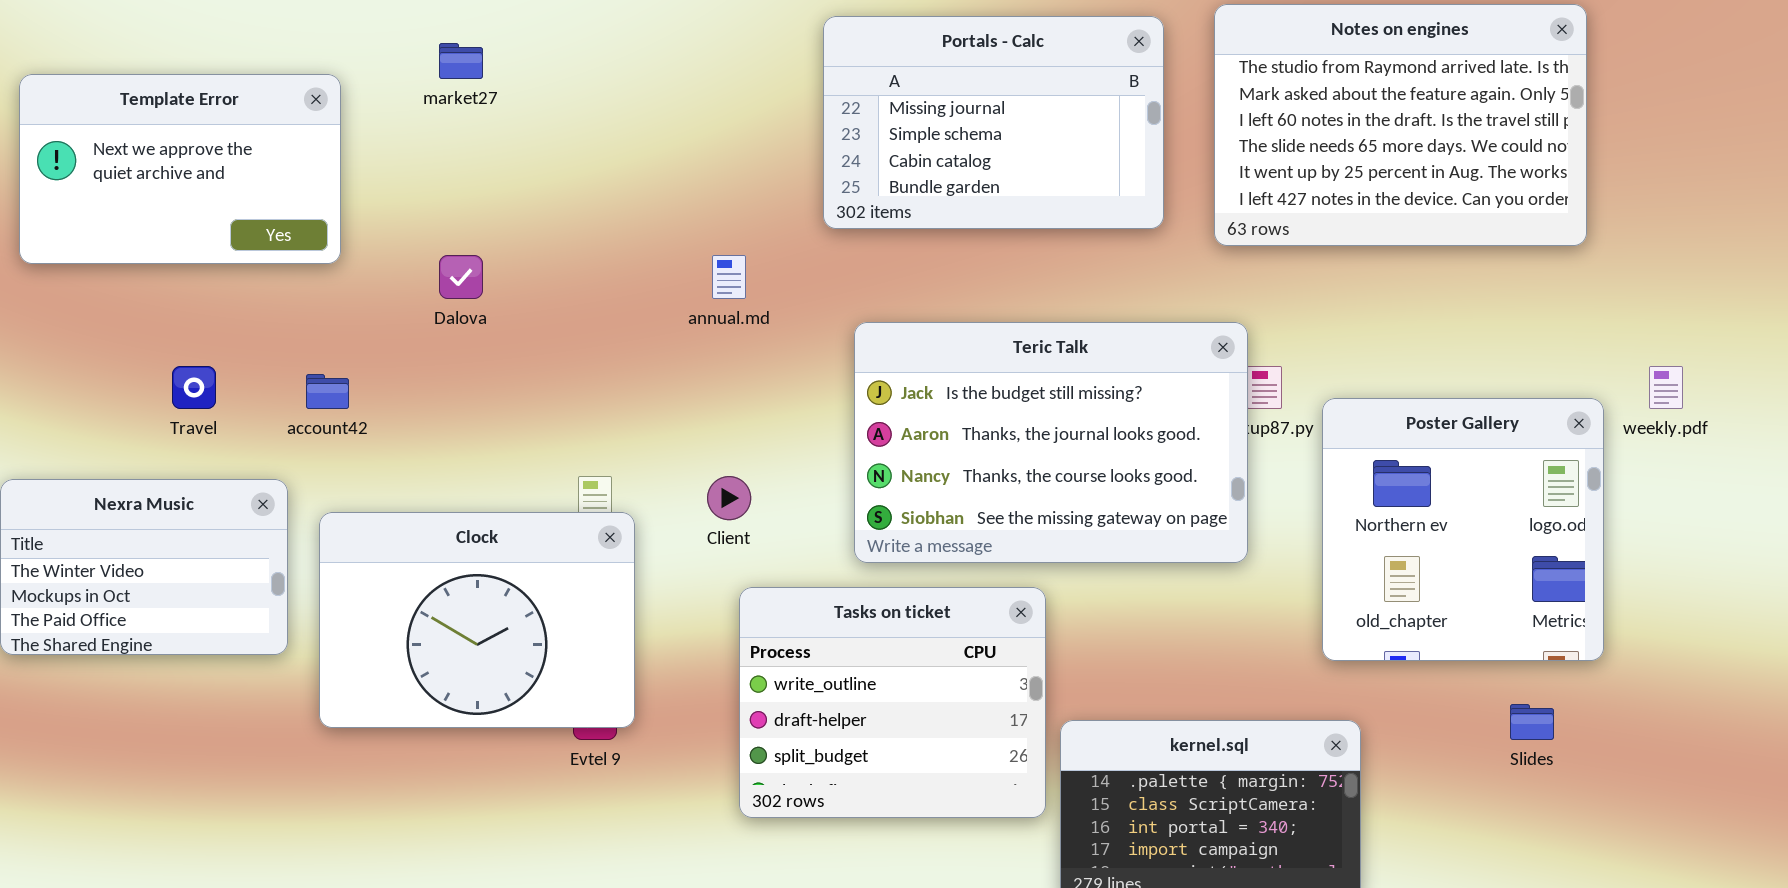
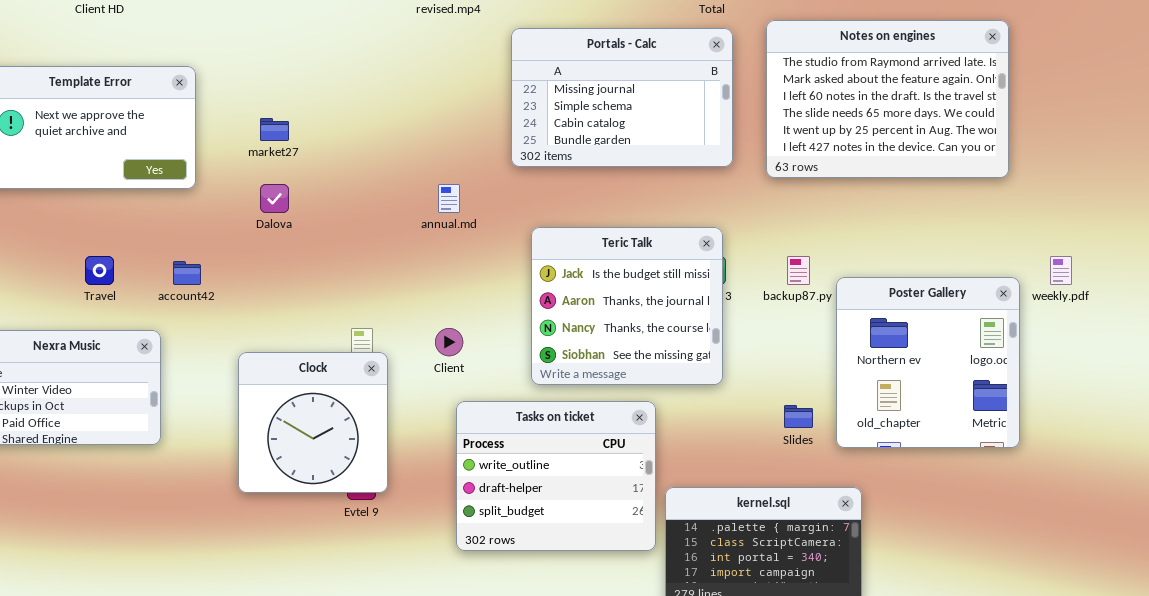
market27: [439,43,483,79] -> [260,118,289,141], moved
Teric Talk: [854,322,1248,563] -> [531,227,723,385], resized
Clock: [319,512,635,728] -> [238,352,388,493], resized
Slides: [1510,704,1554,740] -> [784,405,813,428], moved

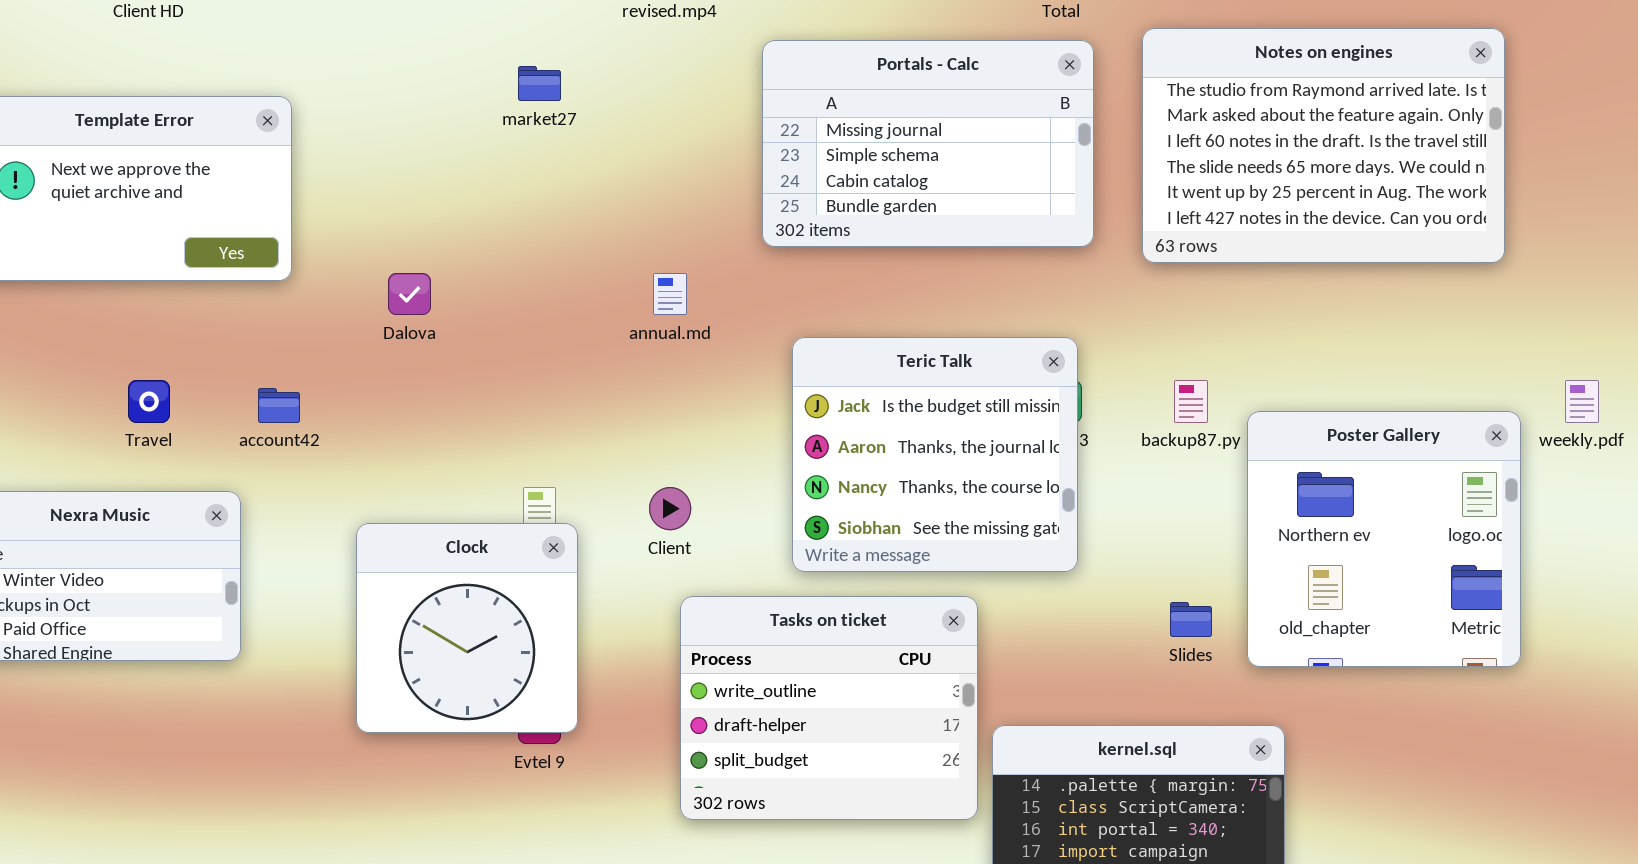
market27: [260,118,289,141] -> [518,66,561,101], moved

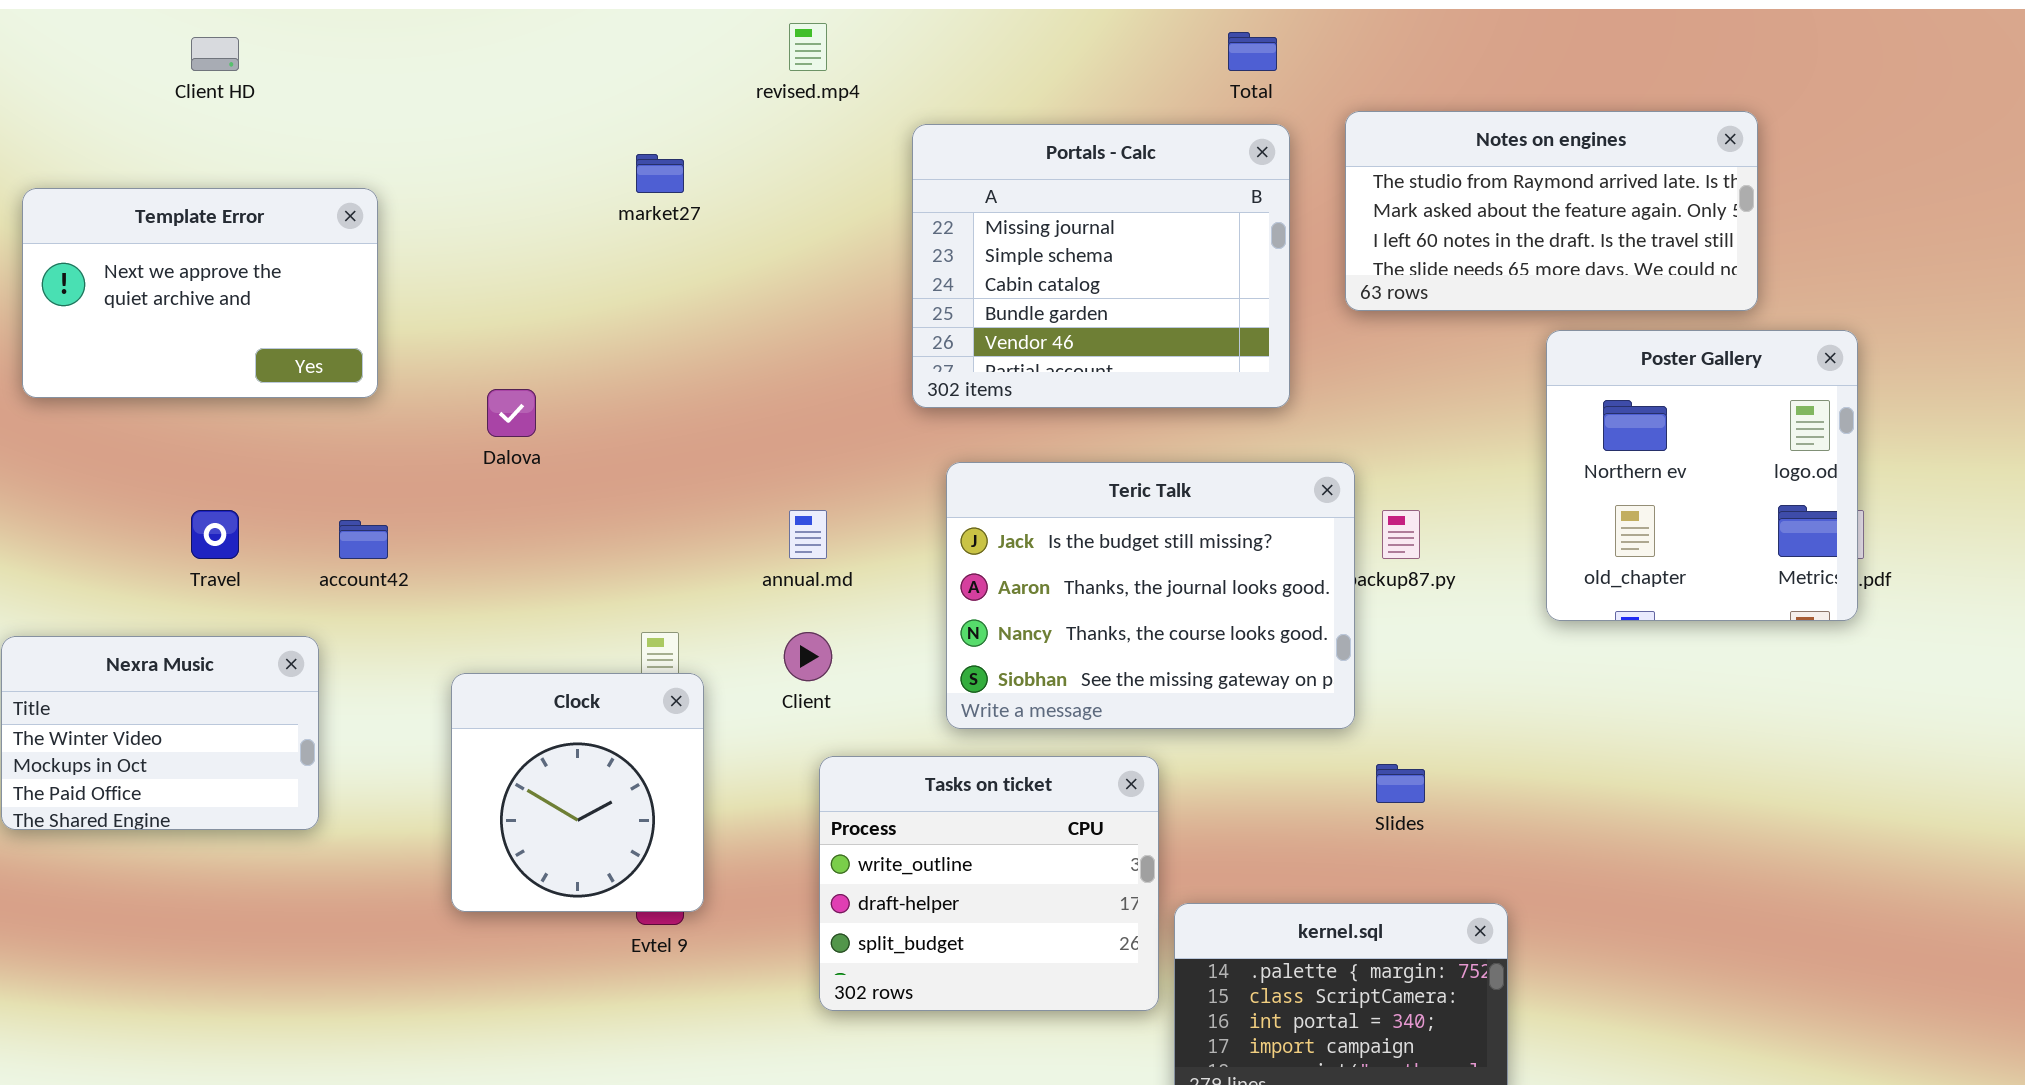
Notes on engines: [1142,28,1505,263] -> [1345,111,1758,311], resized
Portals - Calc: [762,40,1094,247] -> [912,124,1290,408], resized
annual.md: [653,273,687,315] -> [789,510,827,559], moved
Teric Talk: [792,337,1078,572] -> [946,462,1355,729], resized
Poster Gallery: [1247,411,1521,667] -> [1546,330,1858,621], moved

